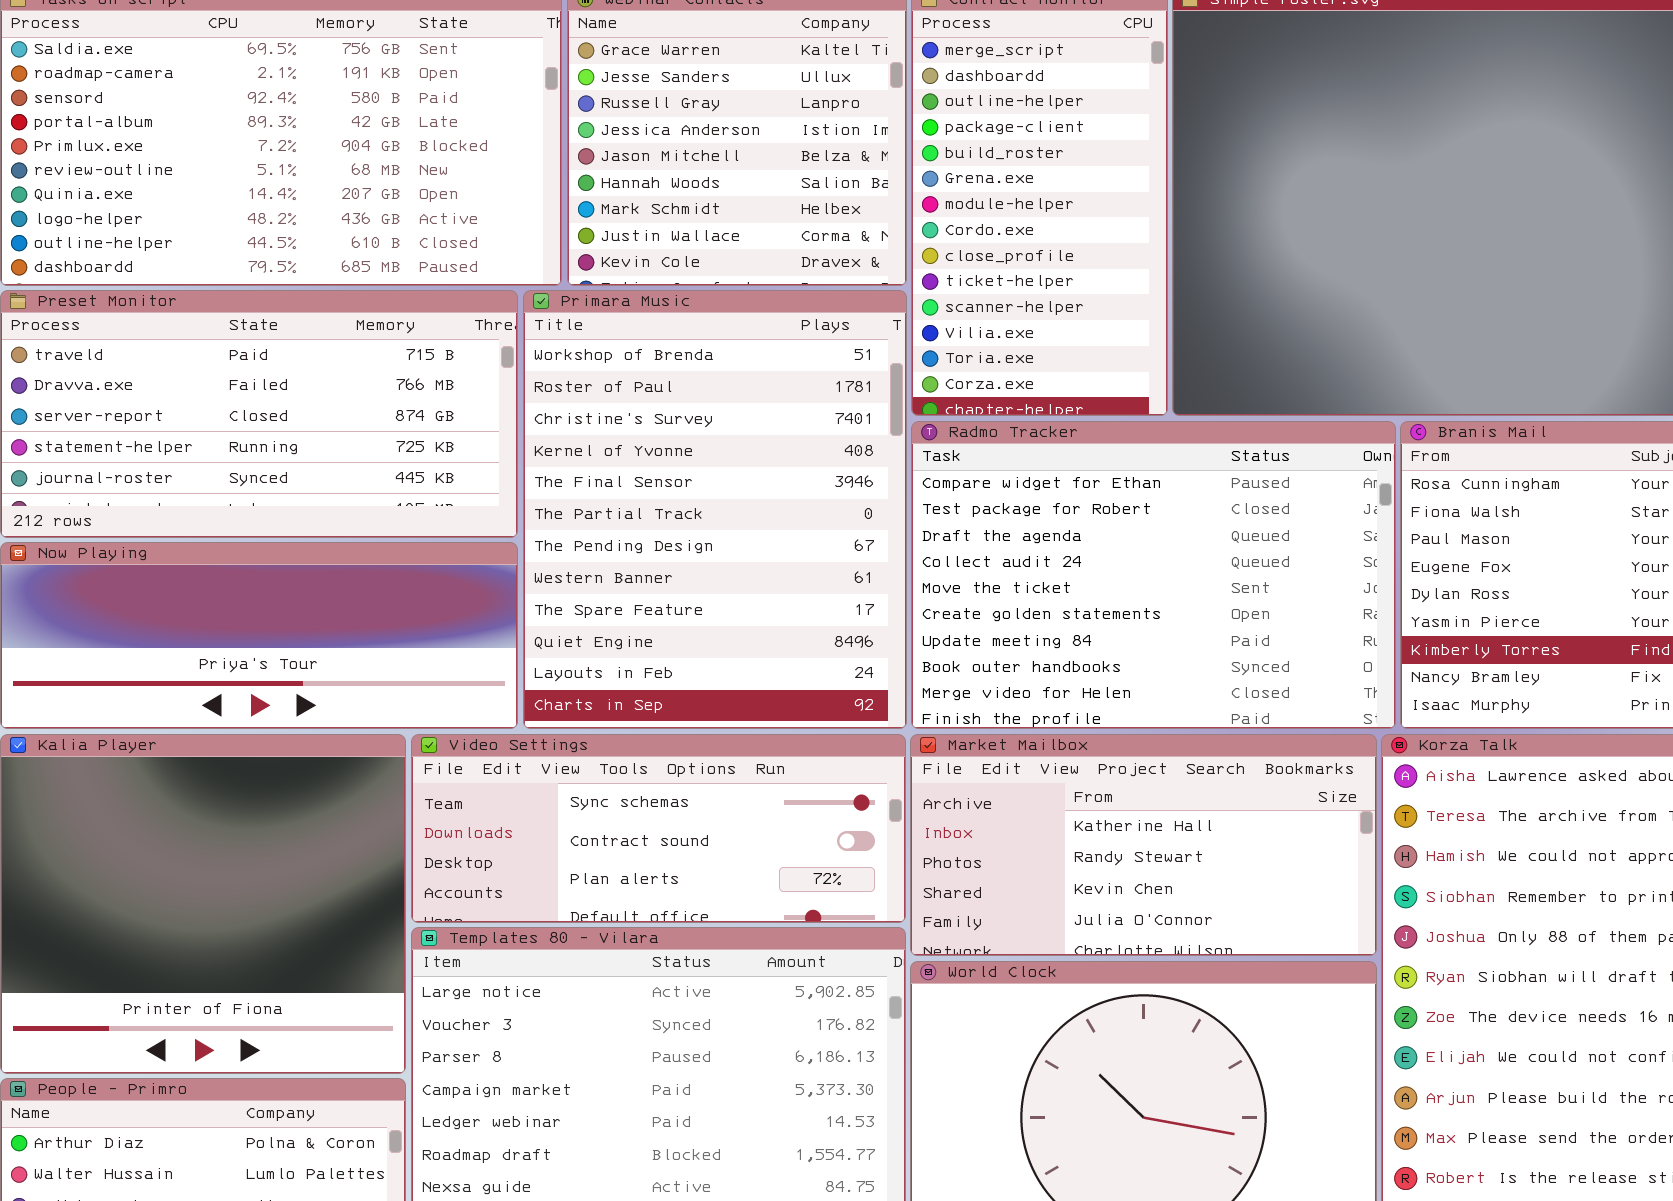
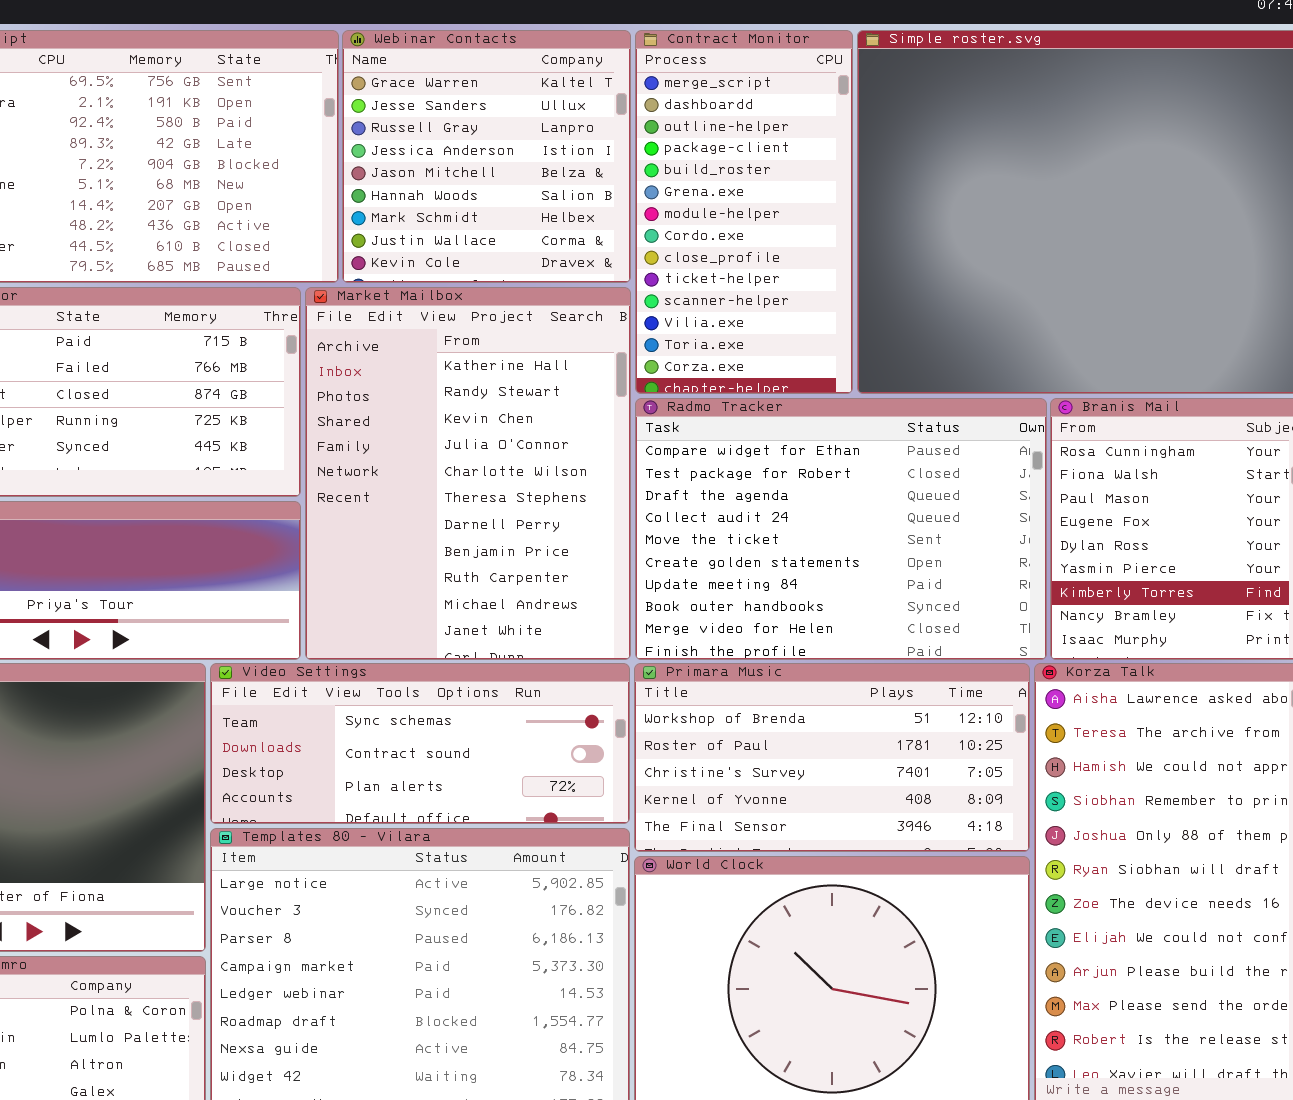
Primara Music: [523,290,907,729] -> [634,663,1030,852], moved, resized
Market Mailbox: [910,734,1377,956] -> [305,287,631,660], moved, resized

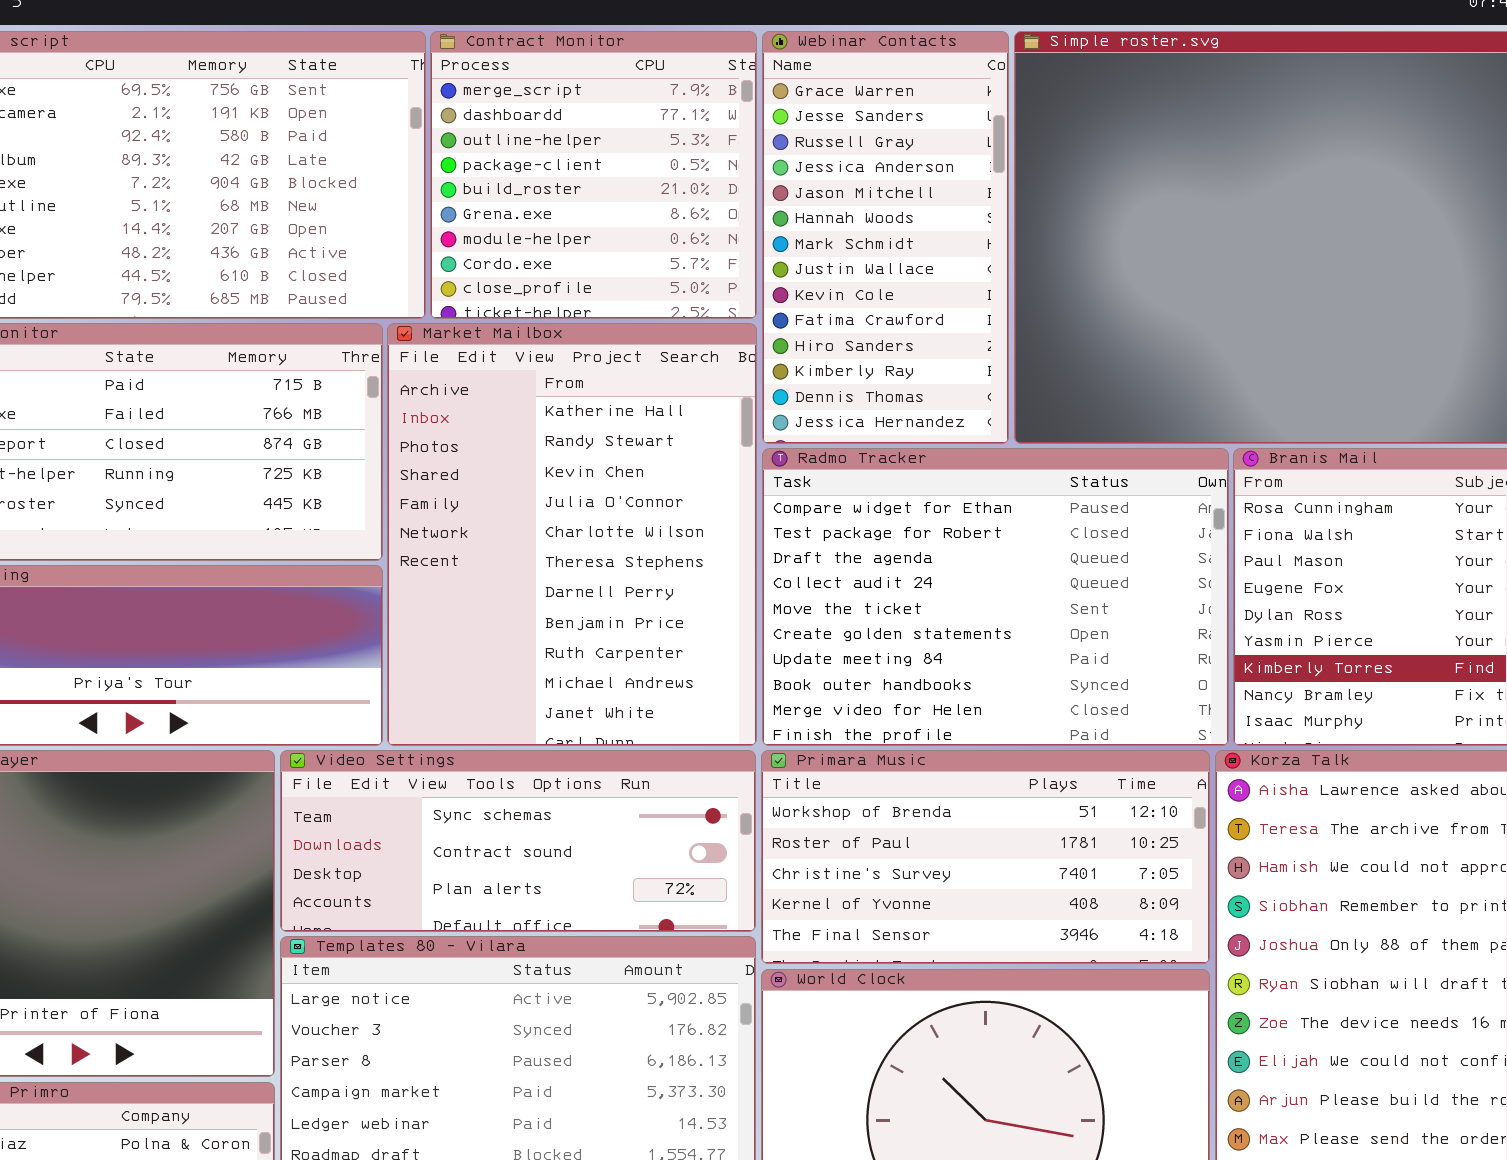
Webinar Contacts: [342,30,631,283] -> [762,31,1009,444], moved, resized
Contract Monitor: [635,30,853,394] -> [430,31,757,319], moved, resized

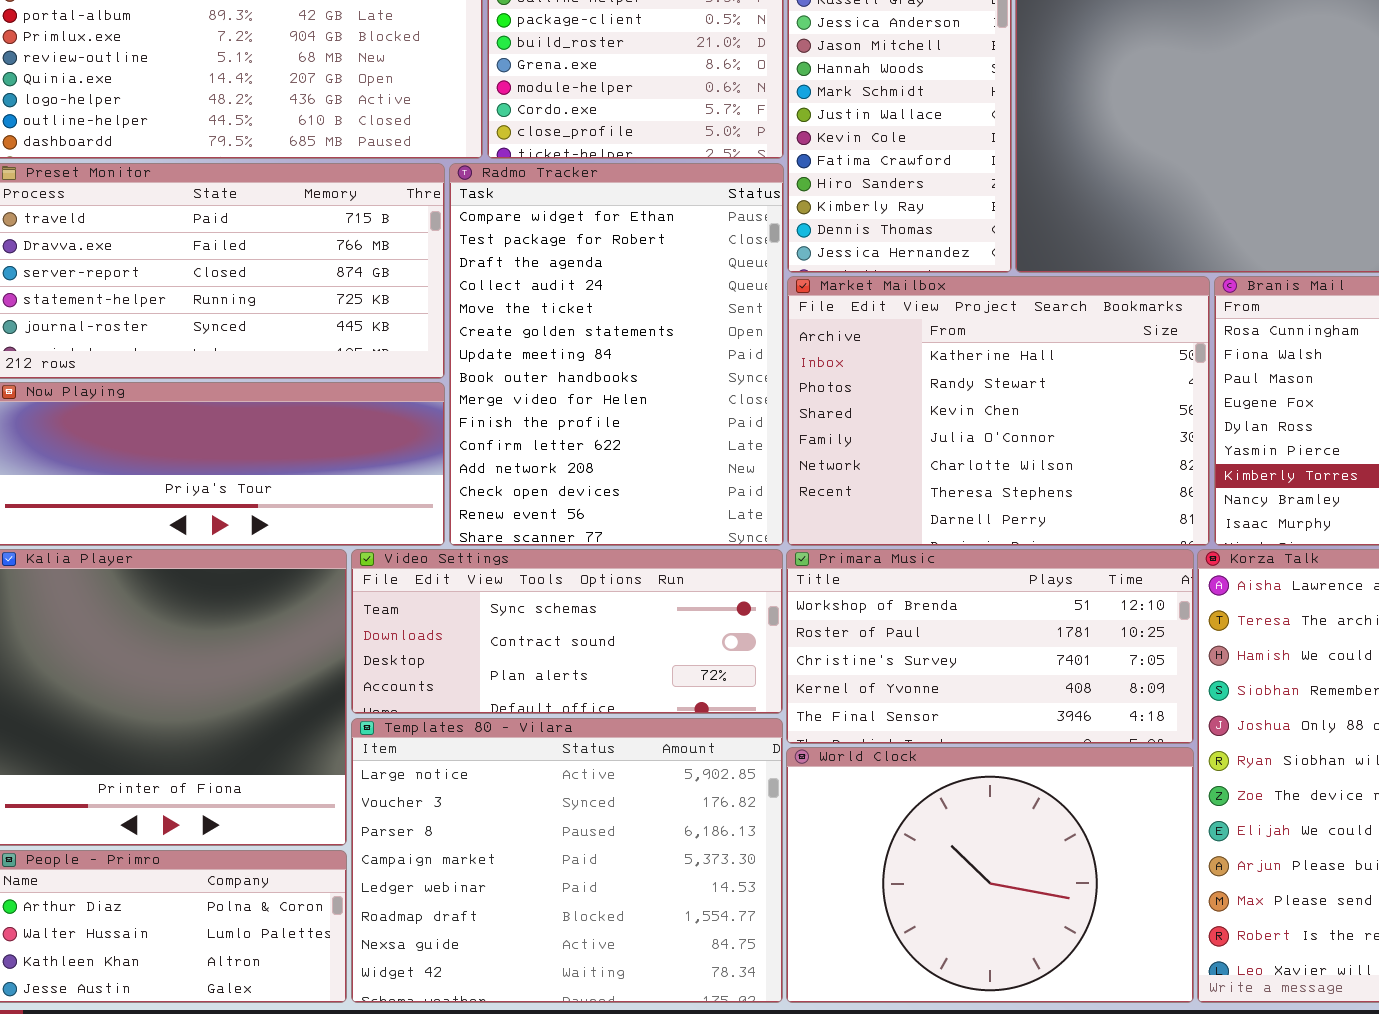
Market Mailbox: [387,323,757,746] -> [787,276,1210,546], moved, resized
Radmo Tracker: [762,448,1229,746] -> [449,163,784,546], moved, resized

